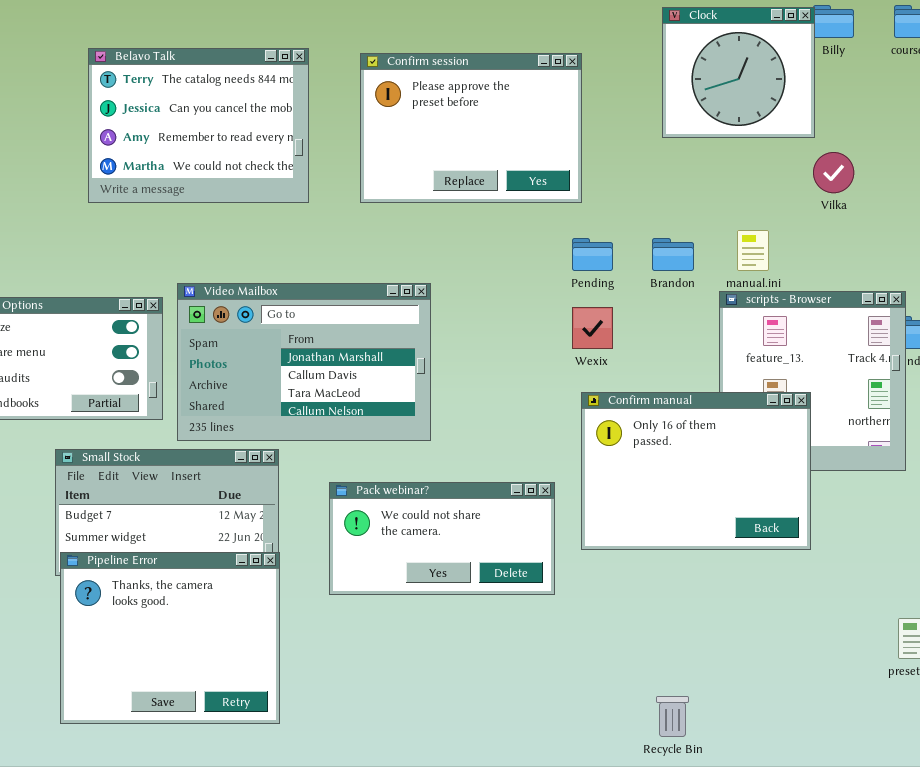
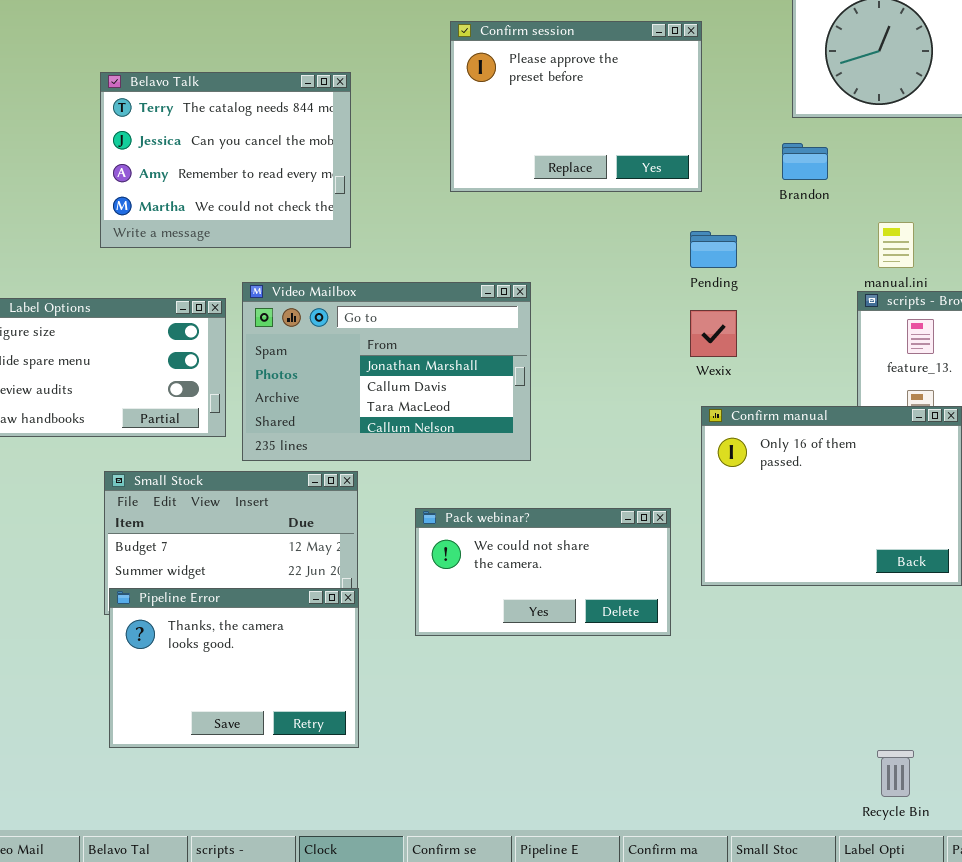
Belavo Talk: [88,48,309,203] -> [100,72,351,248], moved
Brandon: [652,238,694,271] -> [782,143,828,180], moved
Pipeline Error: [60,552,280,724] -> [109,588,359,748], resized
Recycle Bin: [656,696,689,737] -> [877,750,914,797], moved

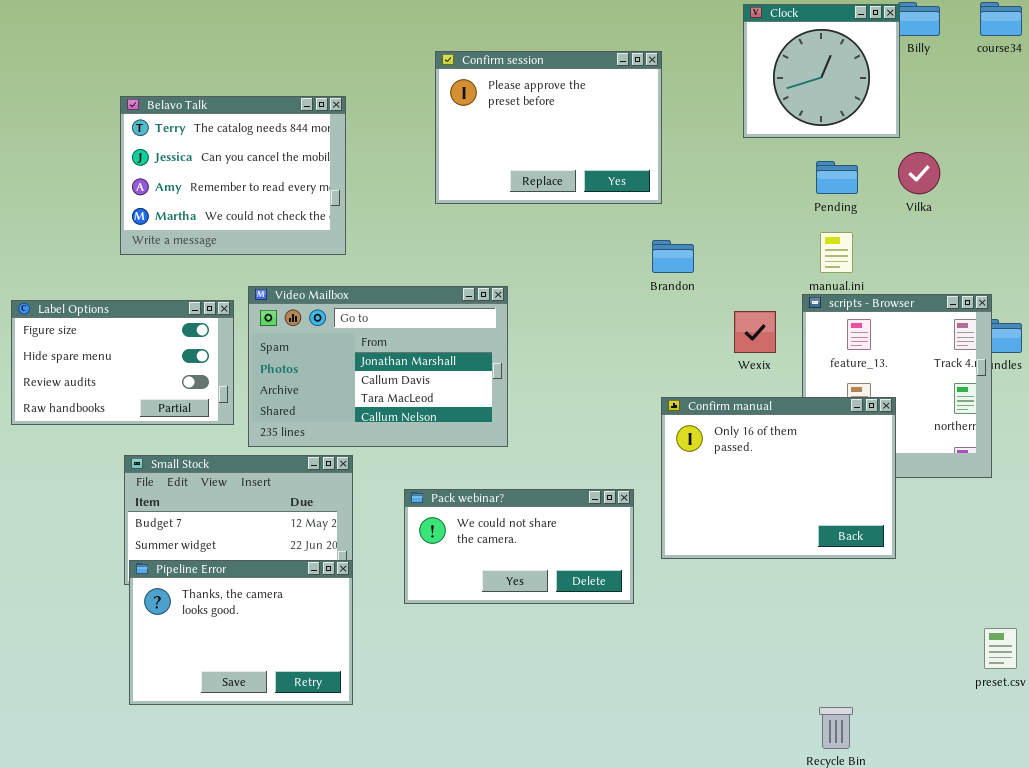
Brandon: [782,143,828,180] -> [652,240,694,273], moved
Pending: [690,231,737,268] -> [816,161,858,194], moved
Wexix: [690,310,737,357] -> [734,311,776,353], moved

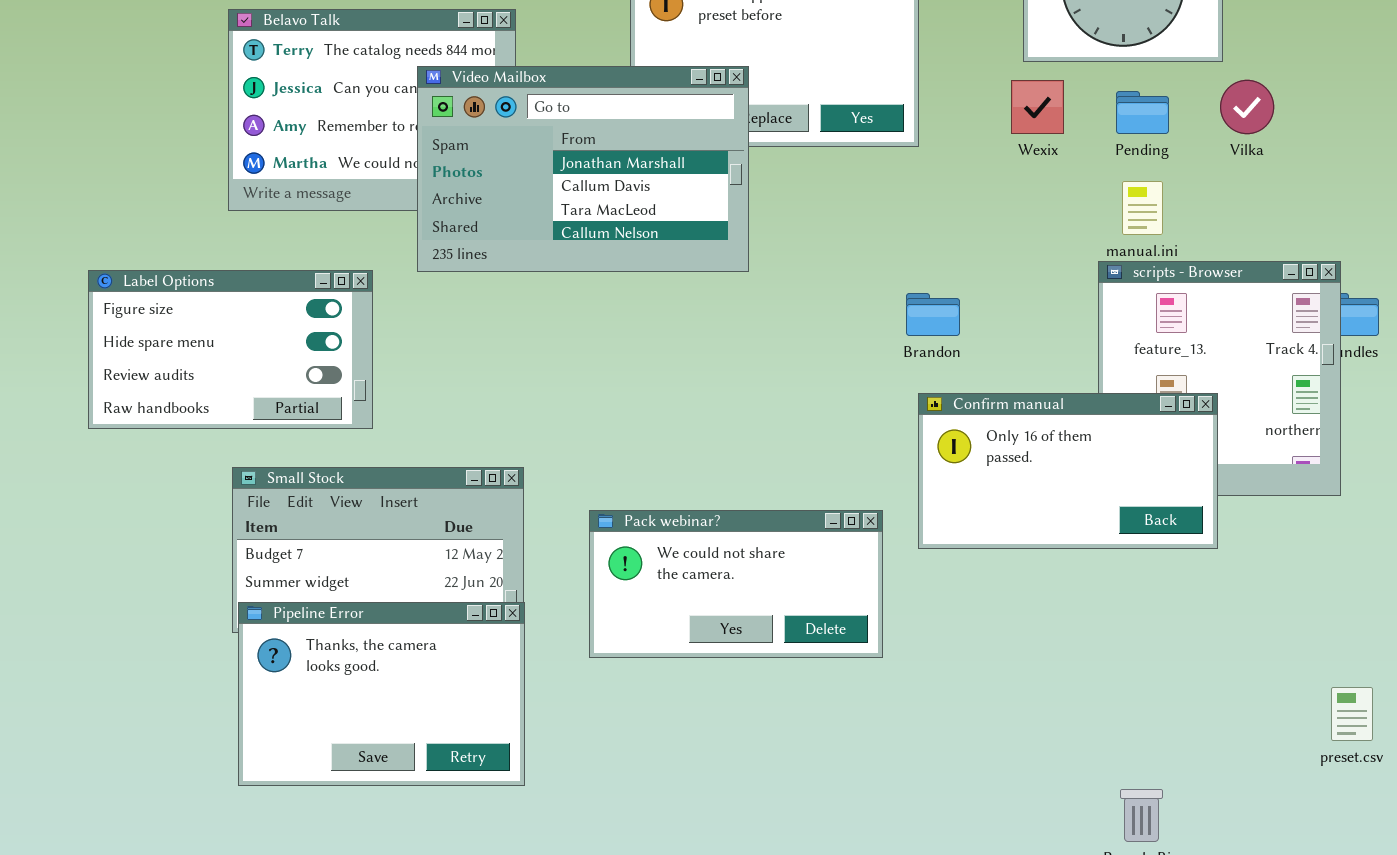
Brandon: [652,240,694,273] -> [906,293,960,336], moved
Video Mailbox: [248,286,508,447] -> [417,66,749,272], moved
Wexix: [734,311,776,353] -> [1011,80,1064,134], moved
Confirm manual: [661,397,896,559] -> [918,393,1218,549], resized

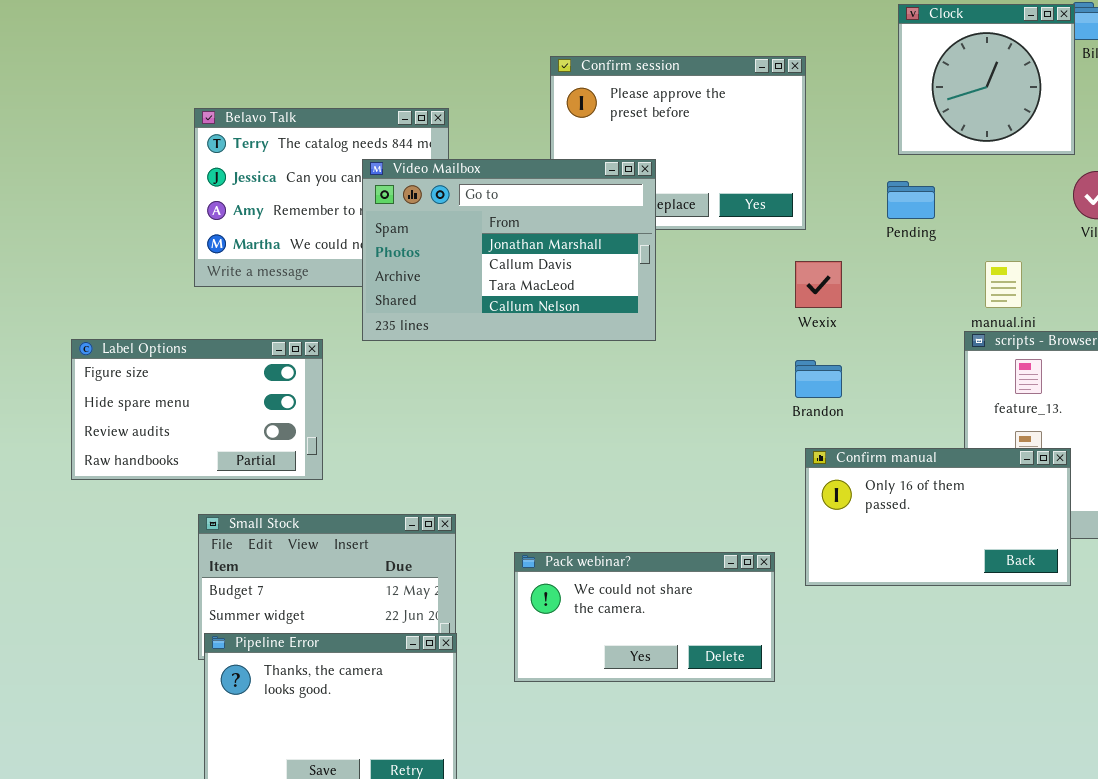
Wexix: [1011,80,1064,134] -> [795,261,842,308], moved
Pending: [1116,91,1169,134] -> [887,181,935,219], moved

